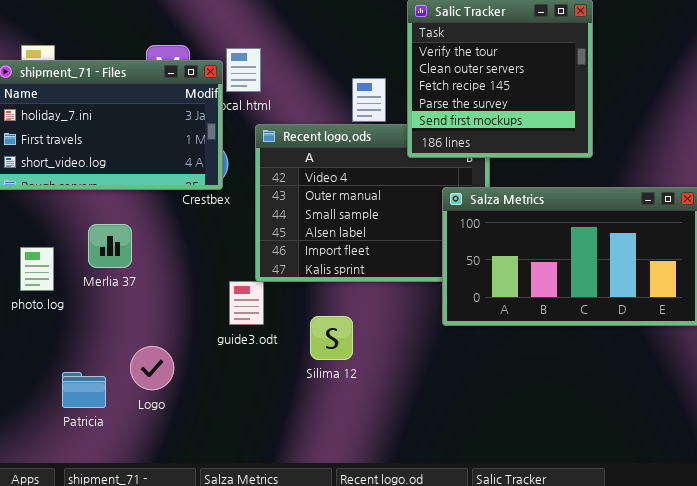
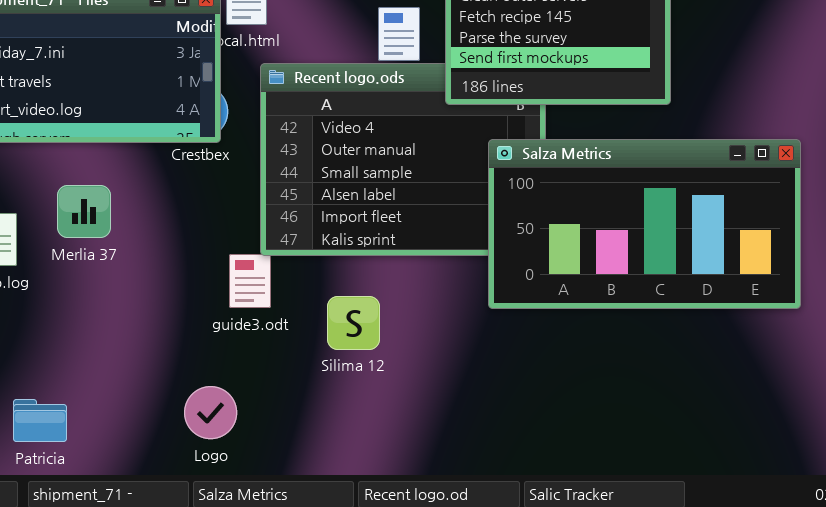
Logo: [130,346,174,390] -> [184,386,237,439], moved
Patricia: [62,372,106,408] -> [13,399,67,442], moved

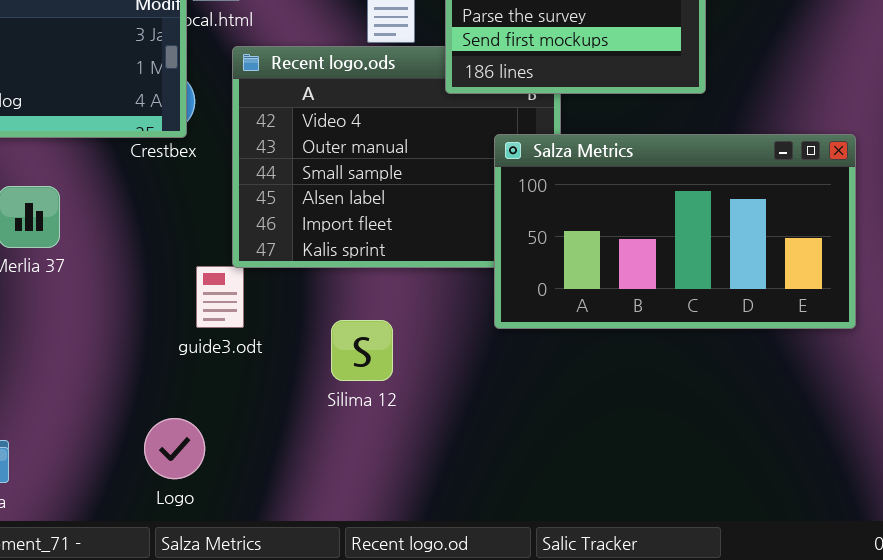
Silima 12: [327,296,380,350] -> [331,320,393,381], moved

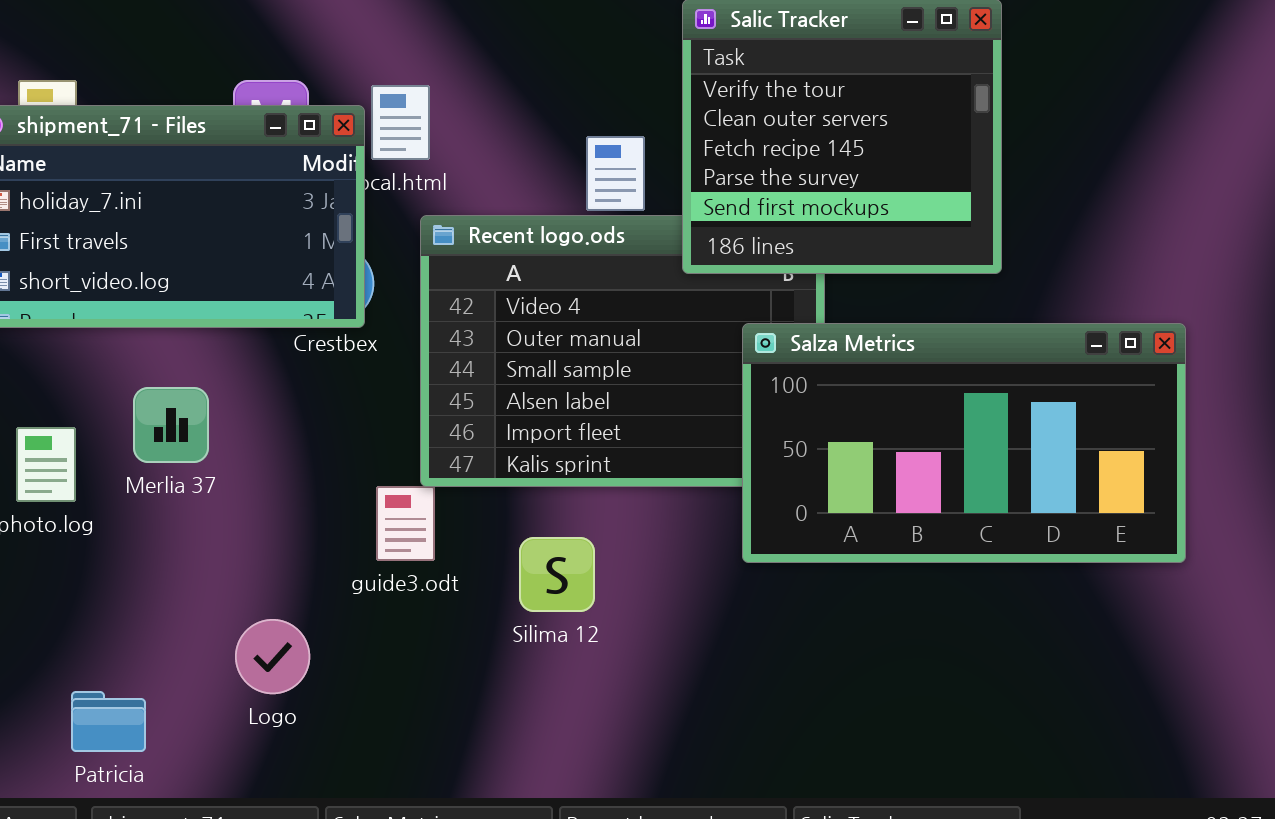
Silima 12: [331,320,393,381] -> [519,537,595,612], moved
Logo: [144,418,205,479] -> [235,619,310,694], moved

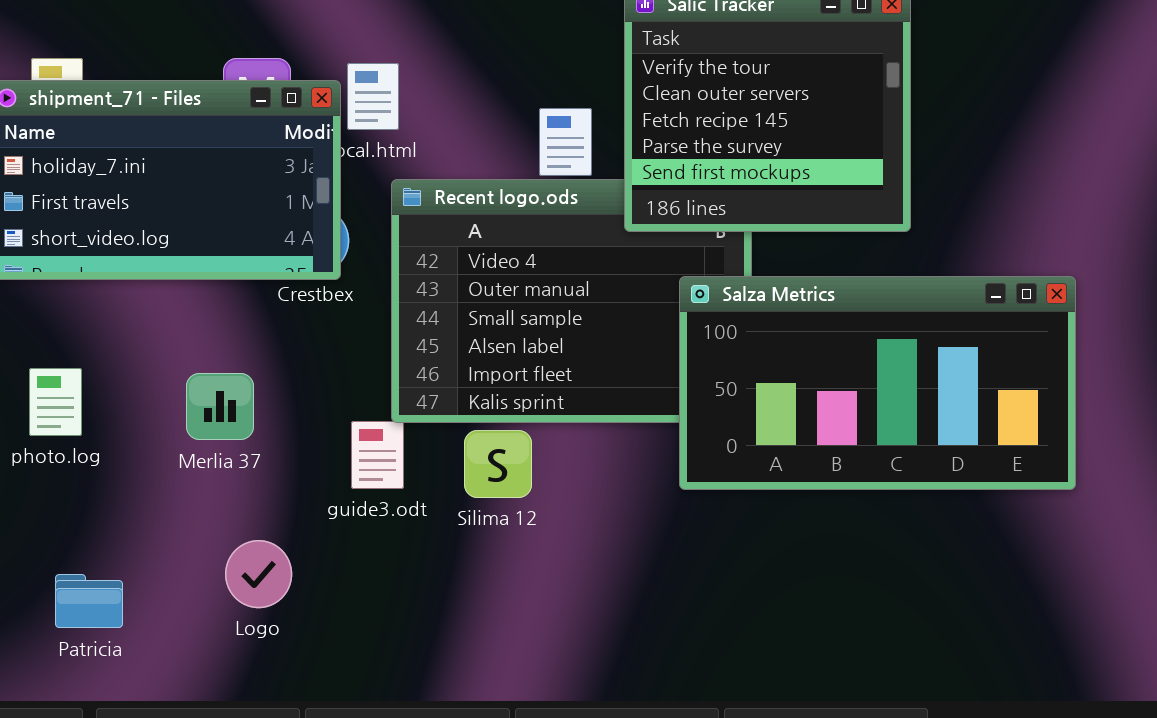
Merlia 37: [133,387,209,463] -> [186,373,254,440], moved
Silima 12: [519,537,595,612] -> [464,430,532,498], moved
Patricia: [71,691,146,752] -> [55,574,123,628], moved

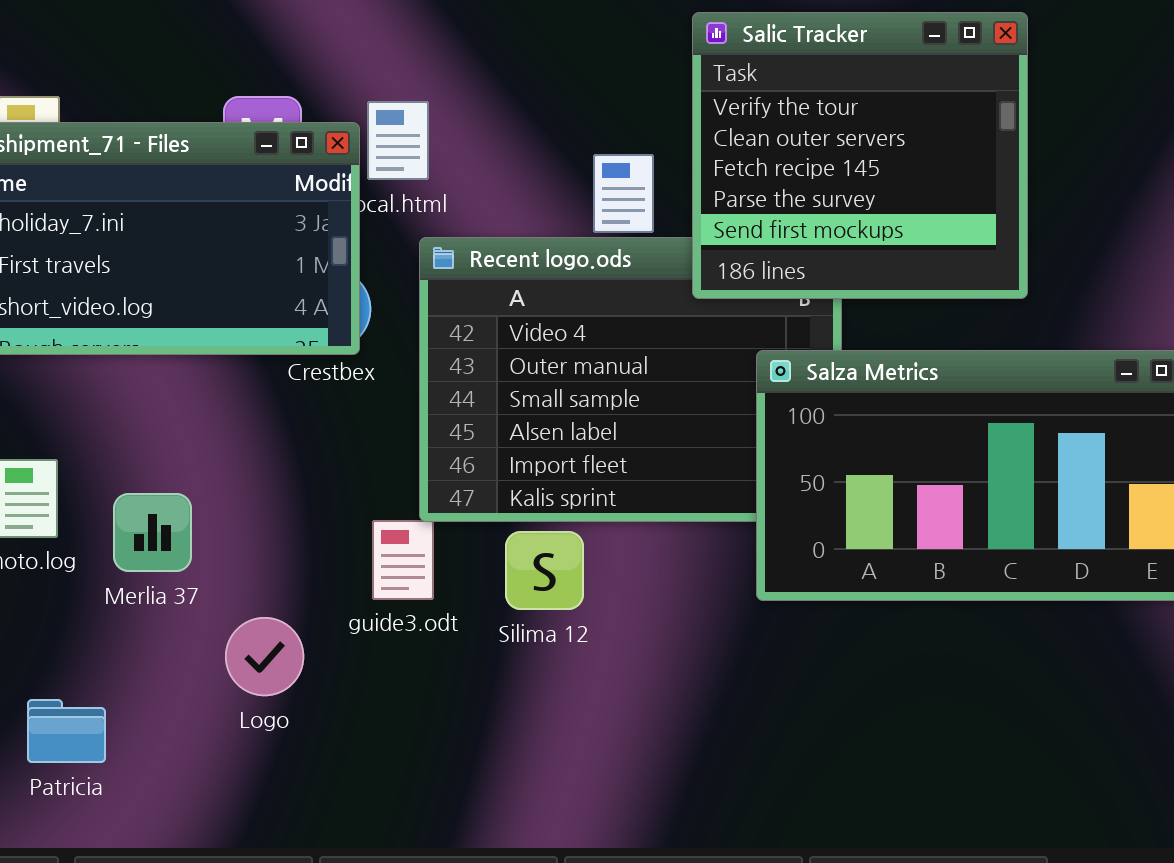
Merlia 37: [186,373,254,440] -> [113,493,192,572], moved
Logo: [225,540,292,608] -> [225,617,304,696], moved

